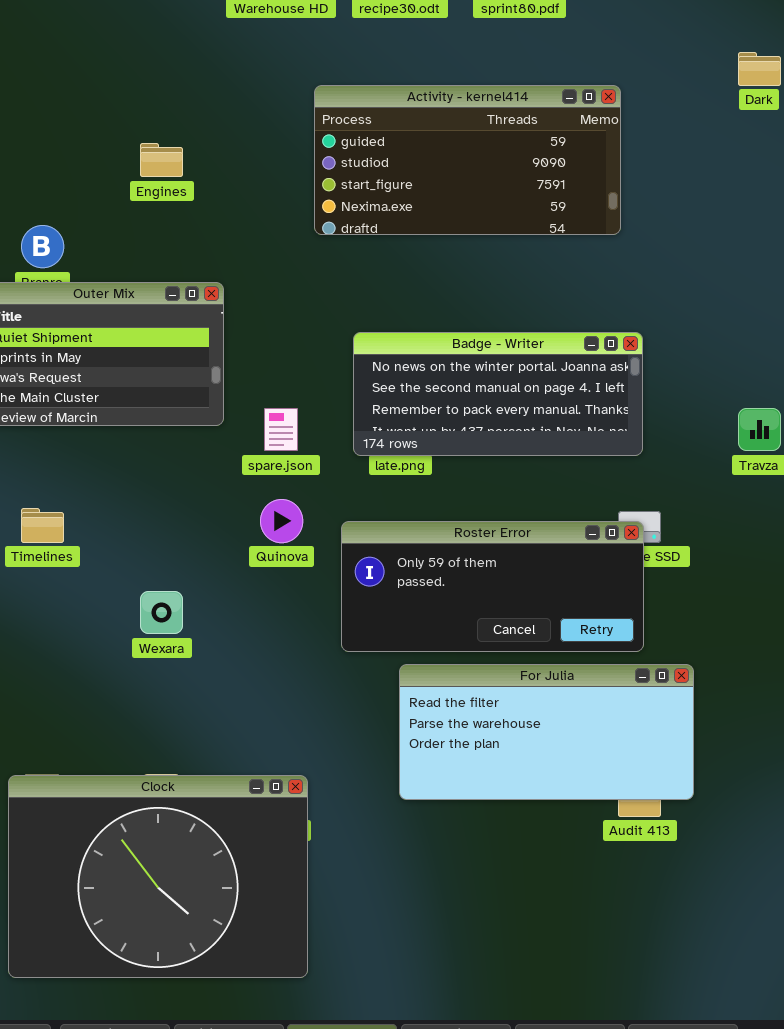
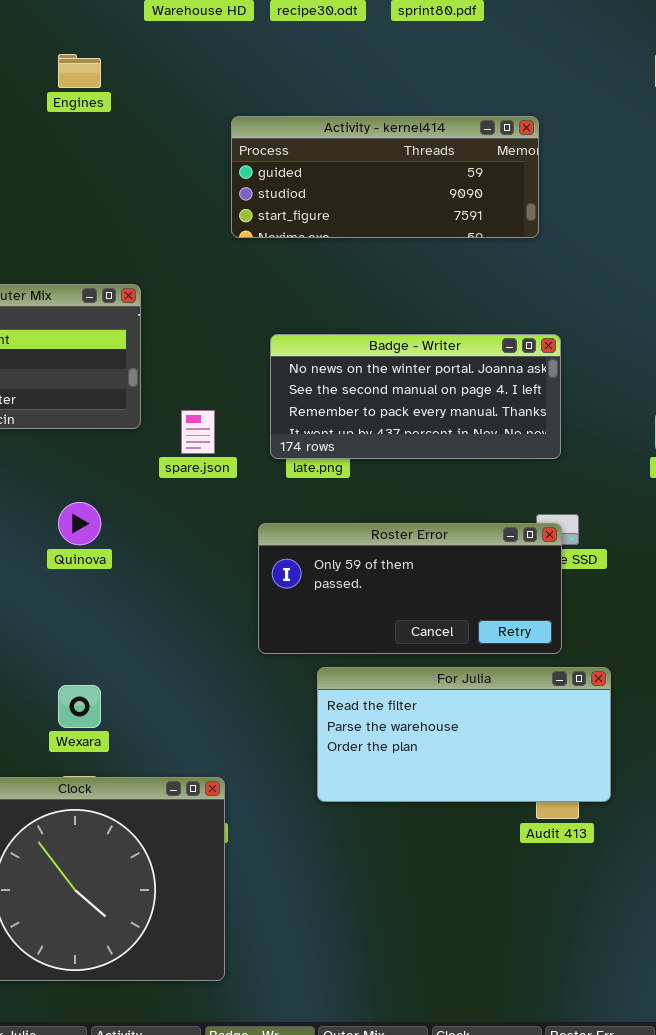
Activity - kernel414: [314,85,621,235] -> [231,116,539,238], resized
Engines: [140,143,183,177] -> [58,54,101,88], moved
Quinova: [260,499,303,543] -> [58,502,101,545], moved
Wexara: [140,591,183,634] -> [58,685,101,728], moved

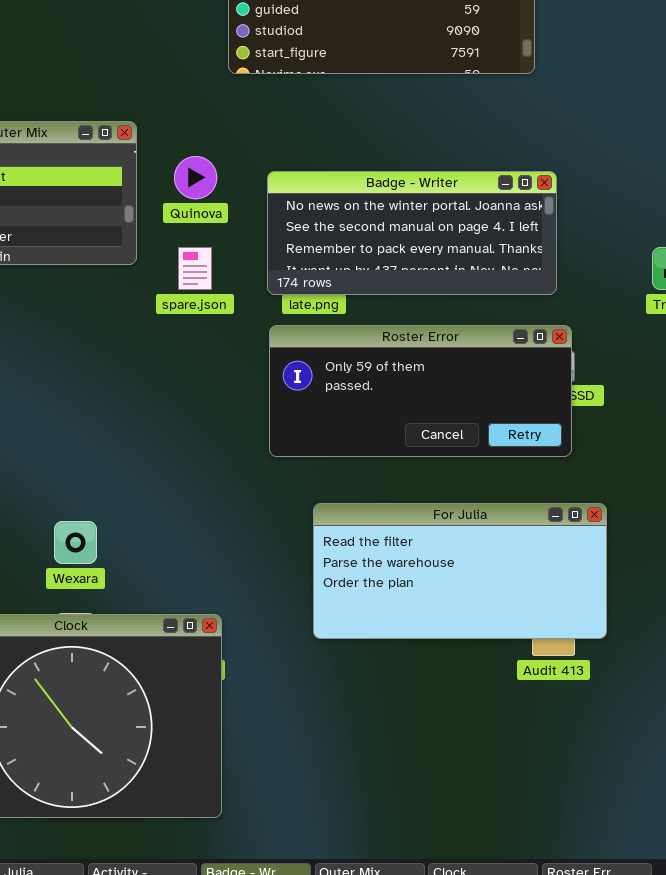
Quinova: [58,502,101,545] -> [174,156,217,199], moved
Roster Error: [258,523,562,654] -> [269,325,572,457], moved

